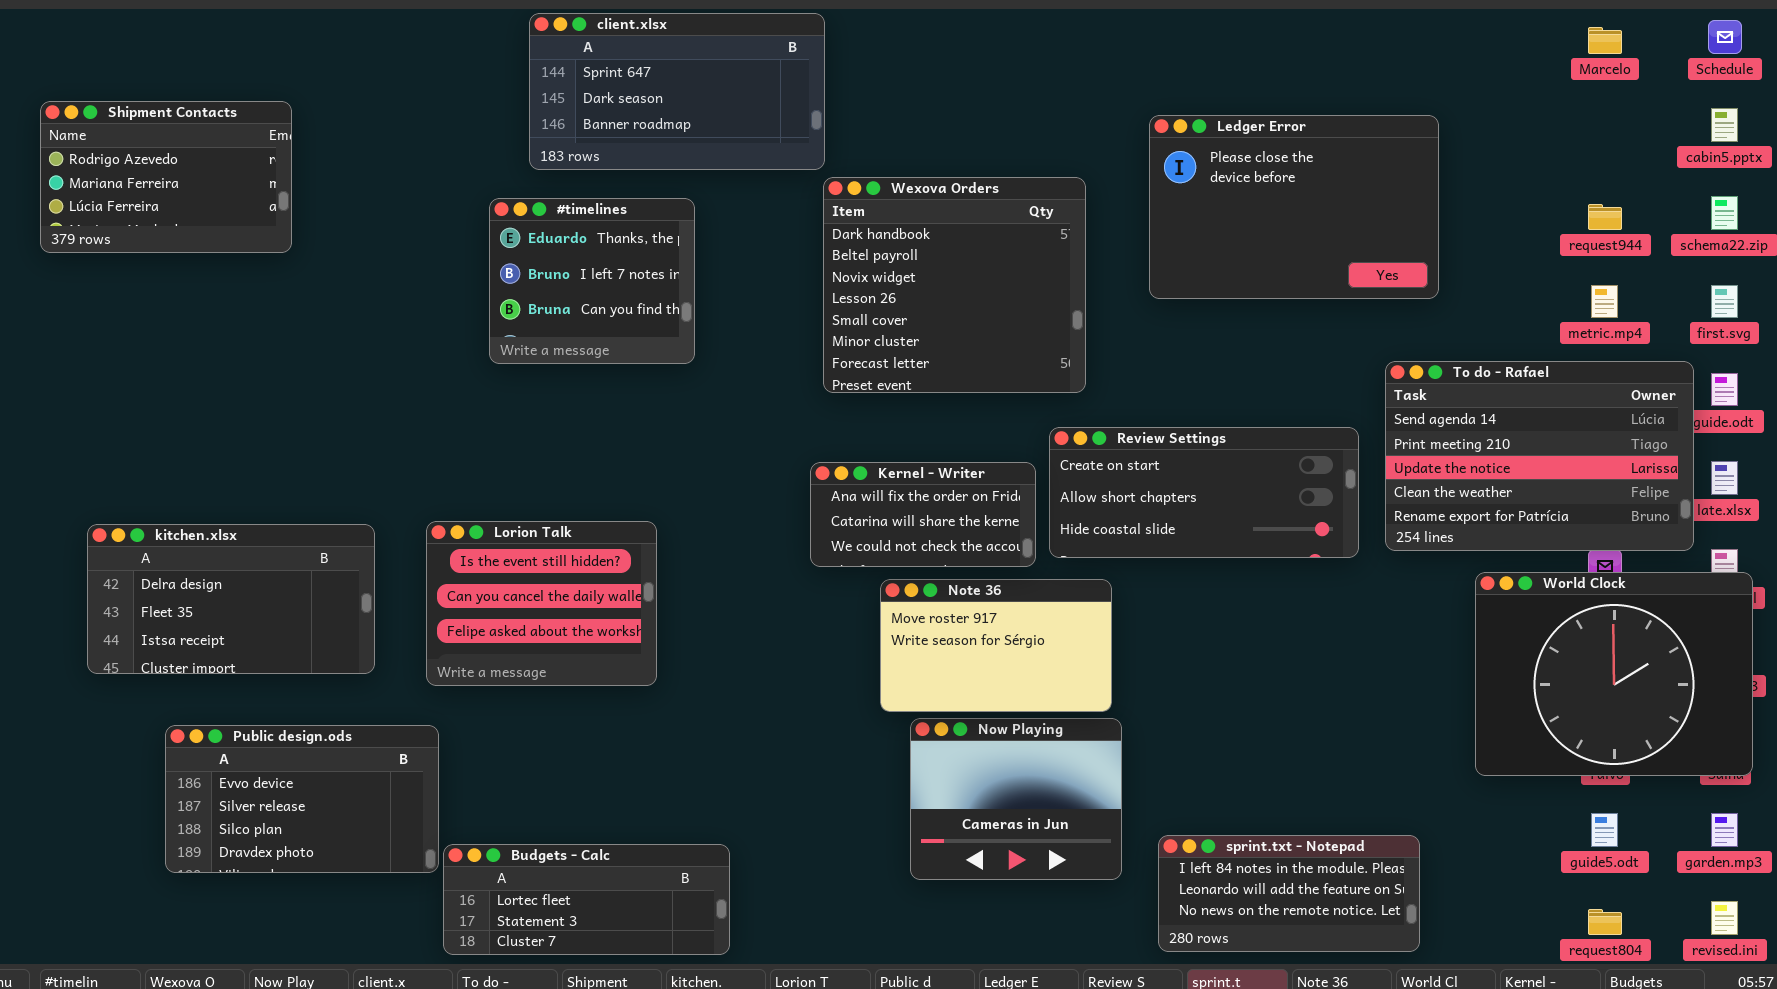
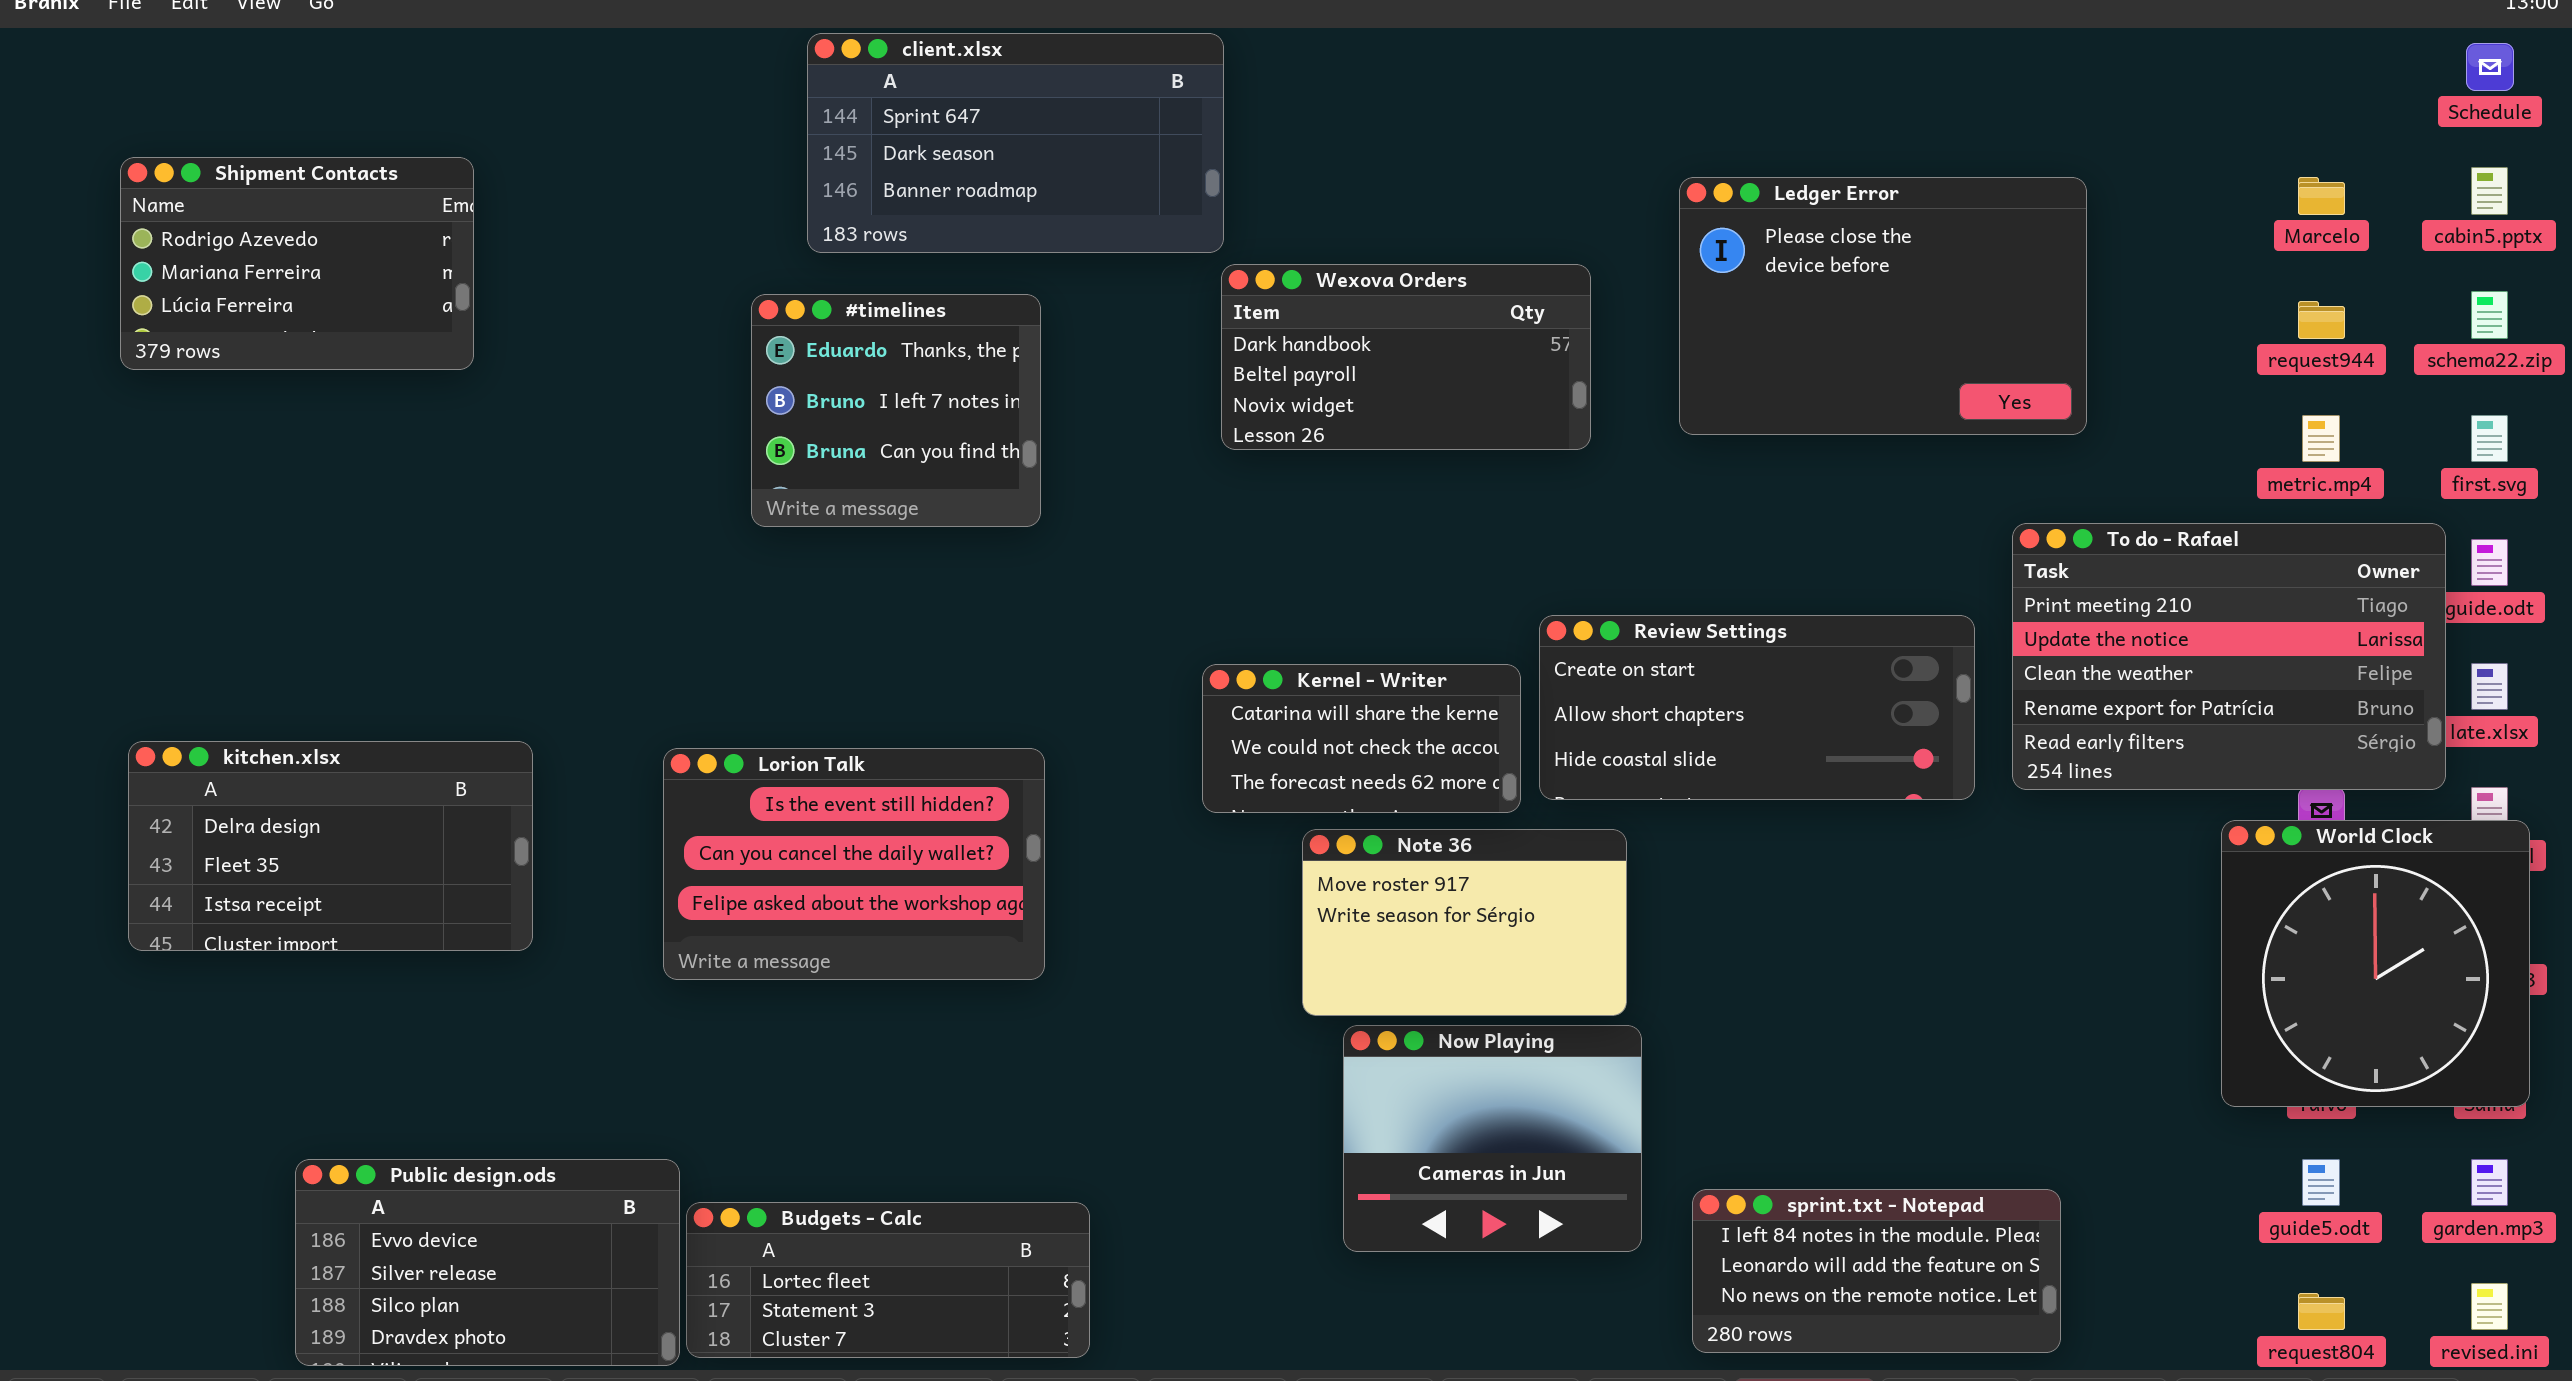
Marcelo: [1588,27,1622,54] -> [2298,177,2345,215], moved
Wexova Orders: [823,177,1086,393] -> [1221,264,1591,450], resized
To do - Rafael: [1385,361,1694,551] -> [2012,523,2446,790], scrolled down 1 row
Kernel - Writer: [810,462,1036,567] -> [1202,664,1521,813], scrolled down 1 row
Lorion Talk: [426,521,657,686] -> [663,748,1045,980], resized
kitchen.xlsx: [87,524,375,674] -> [128,741,533,951], moved
World Clock: [1475,572,1753,776] -> [2221,820,2530,1107], resized
Public design.ods: [165,725,439,873] -> [295,1159,680,1366], moved

